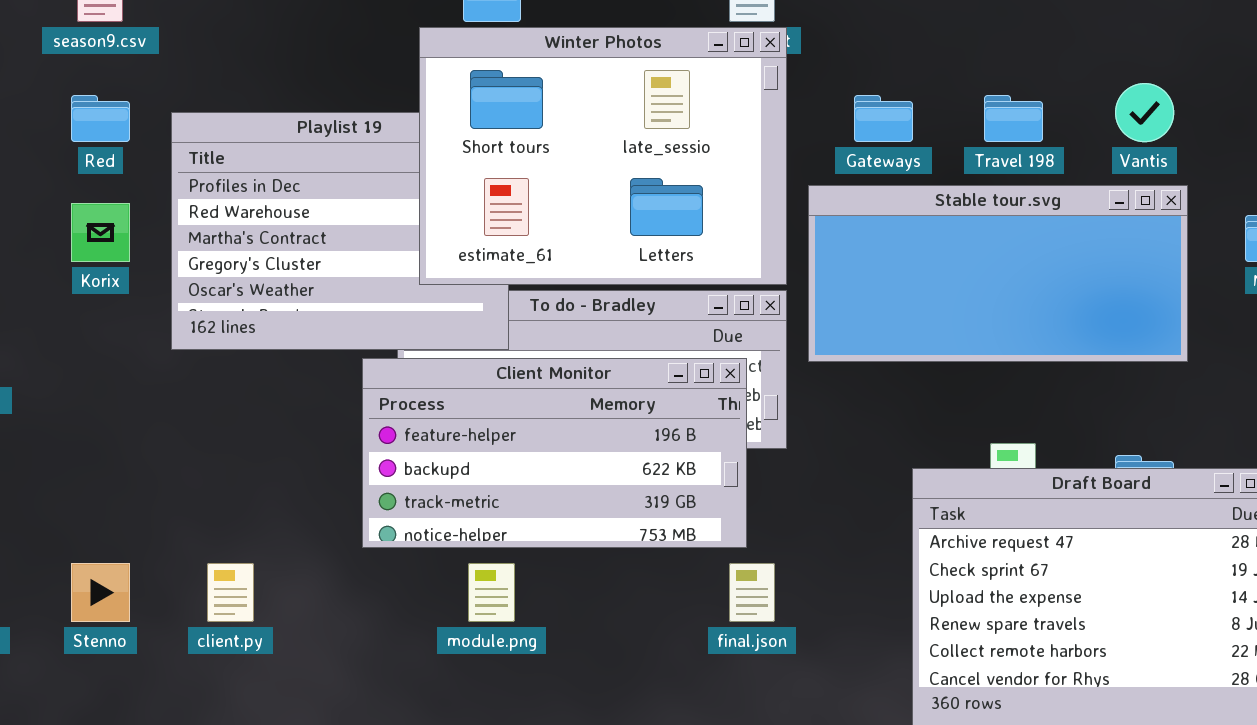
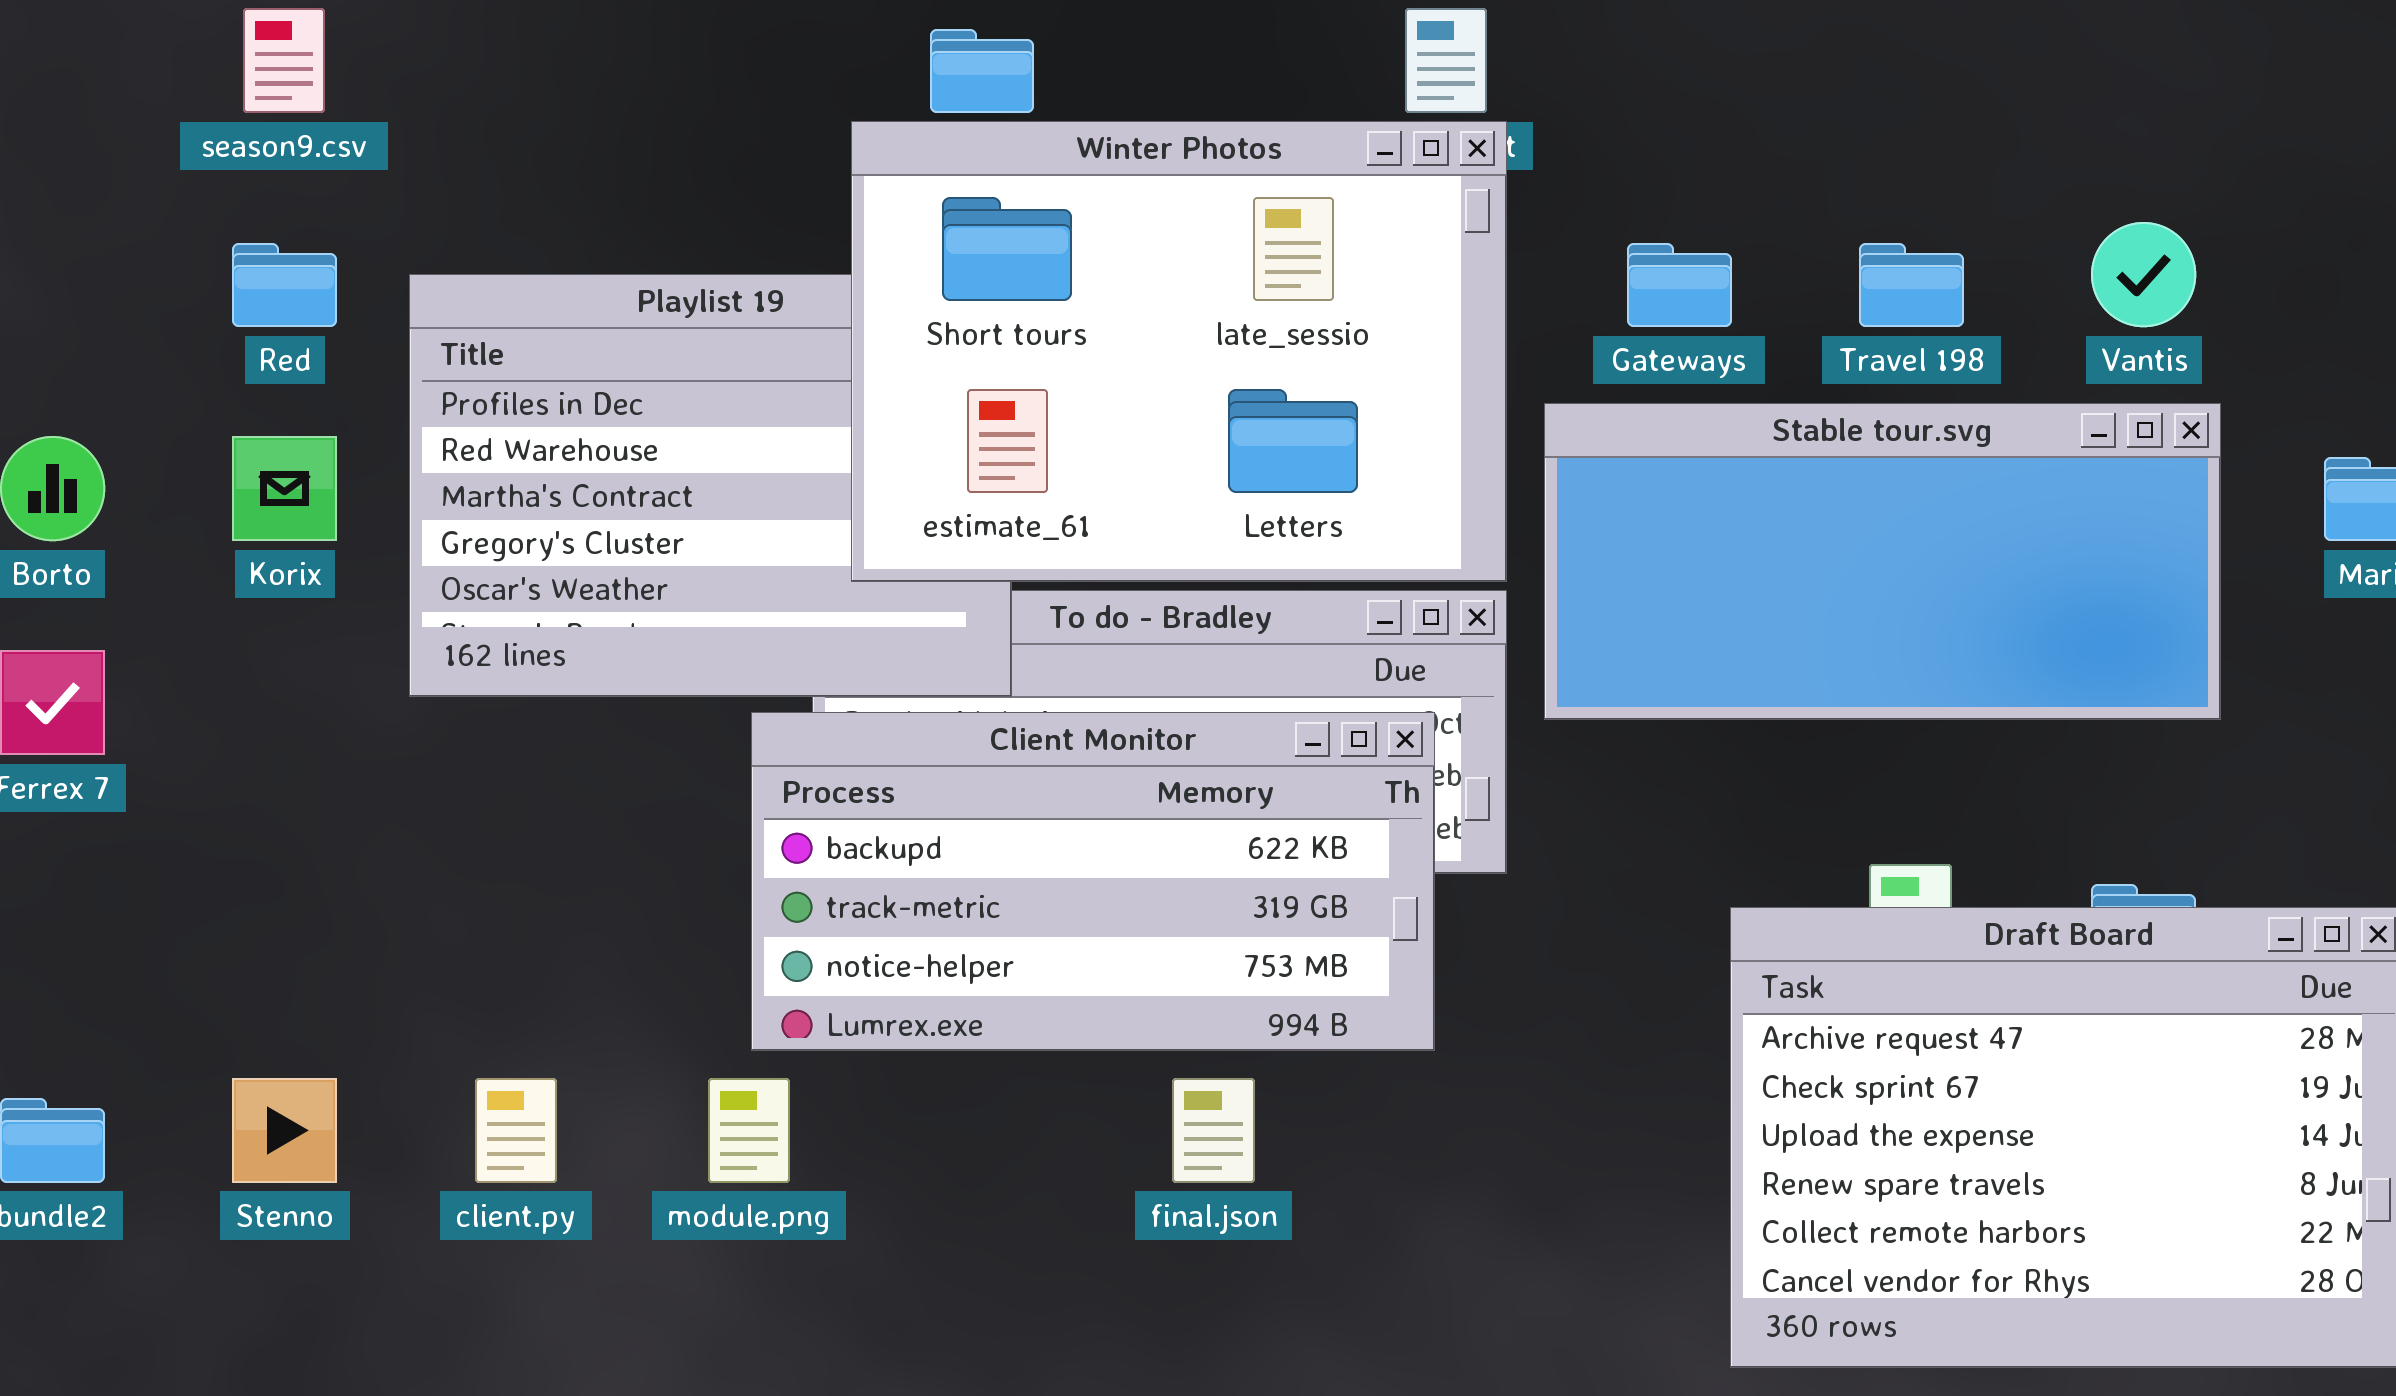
Client Monitor: [362,358,747,548] -> [751,712,1435,1051], scrolled down 1 row
module.png: [468,563,515,622] -> [708,1078,790,1183], moved
final.json: [729,563,775,622] -> [1172,1078,1255,1183], moved

